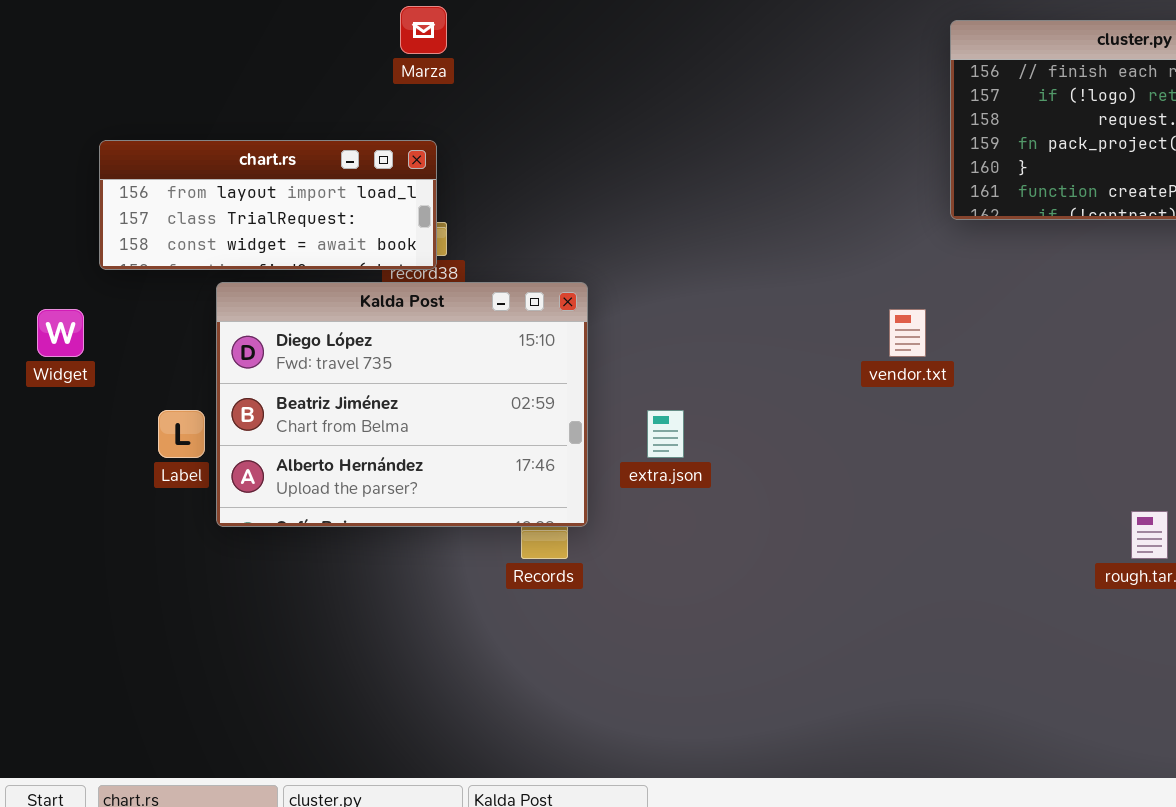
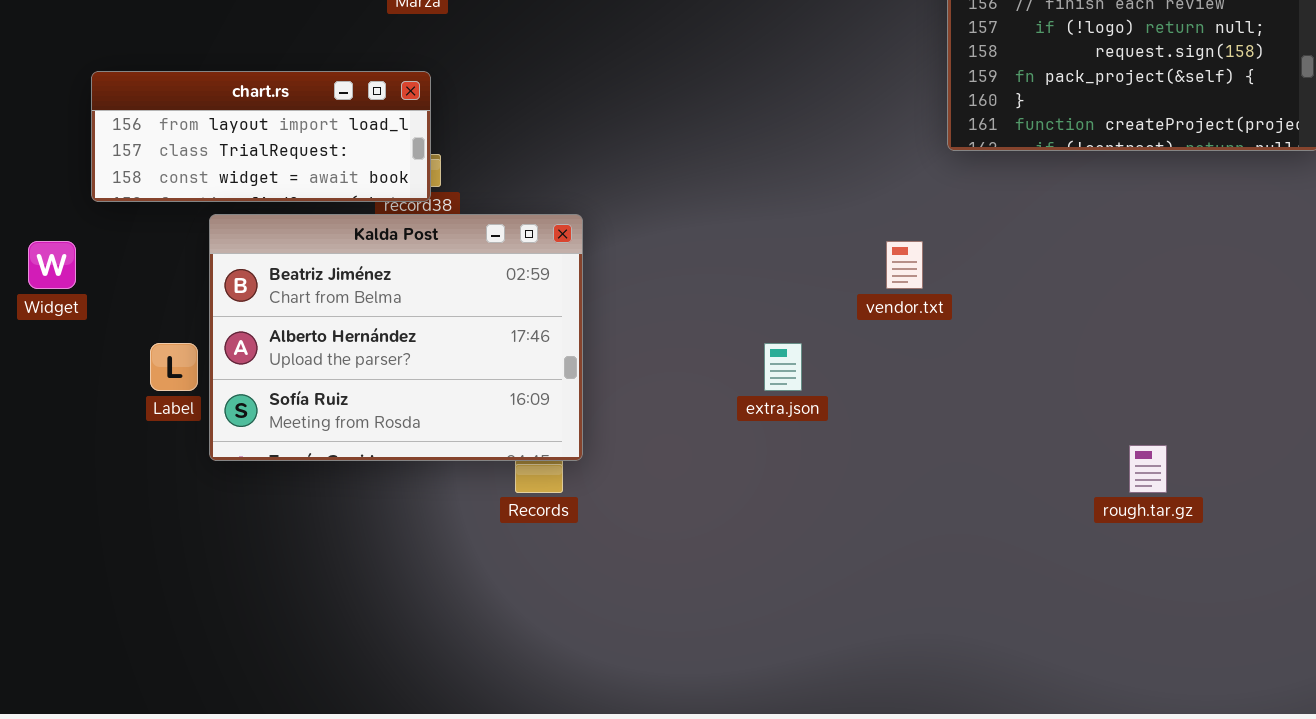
Kalda Post: [216,282,588,527] -> [209,214,583,461], scrolled down 1 row
extra.json: [647,410,684,458] -> [764,343,802,391], moved

